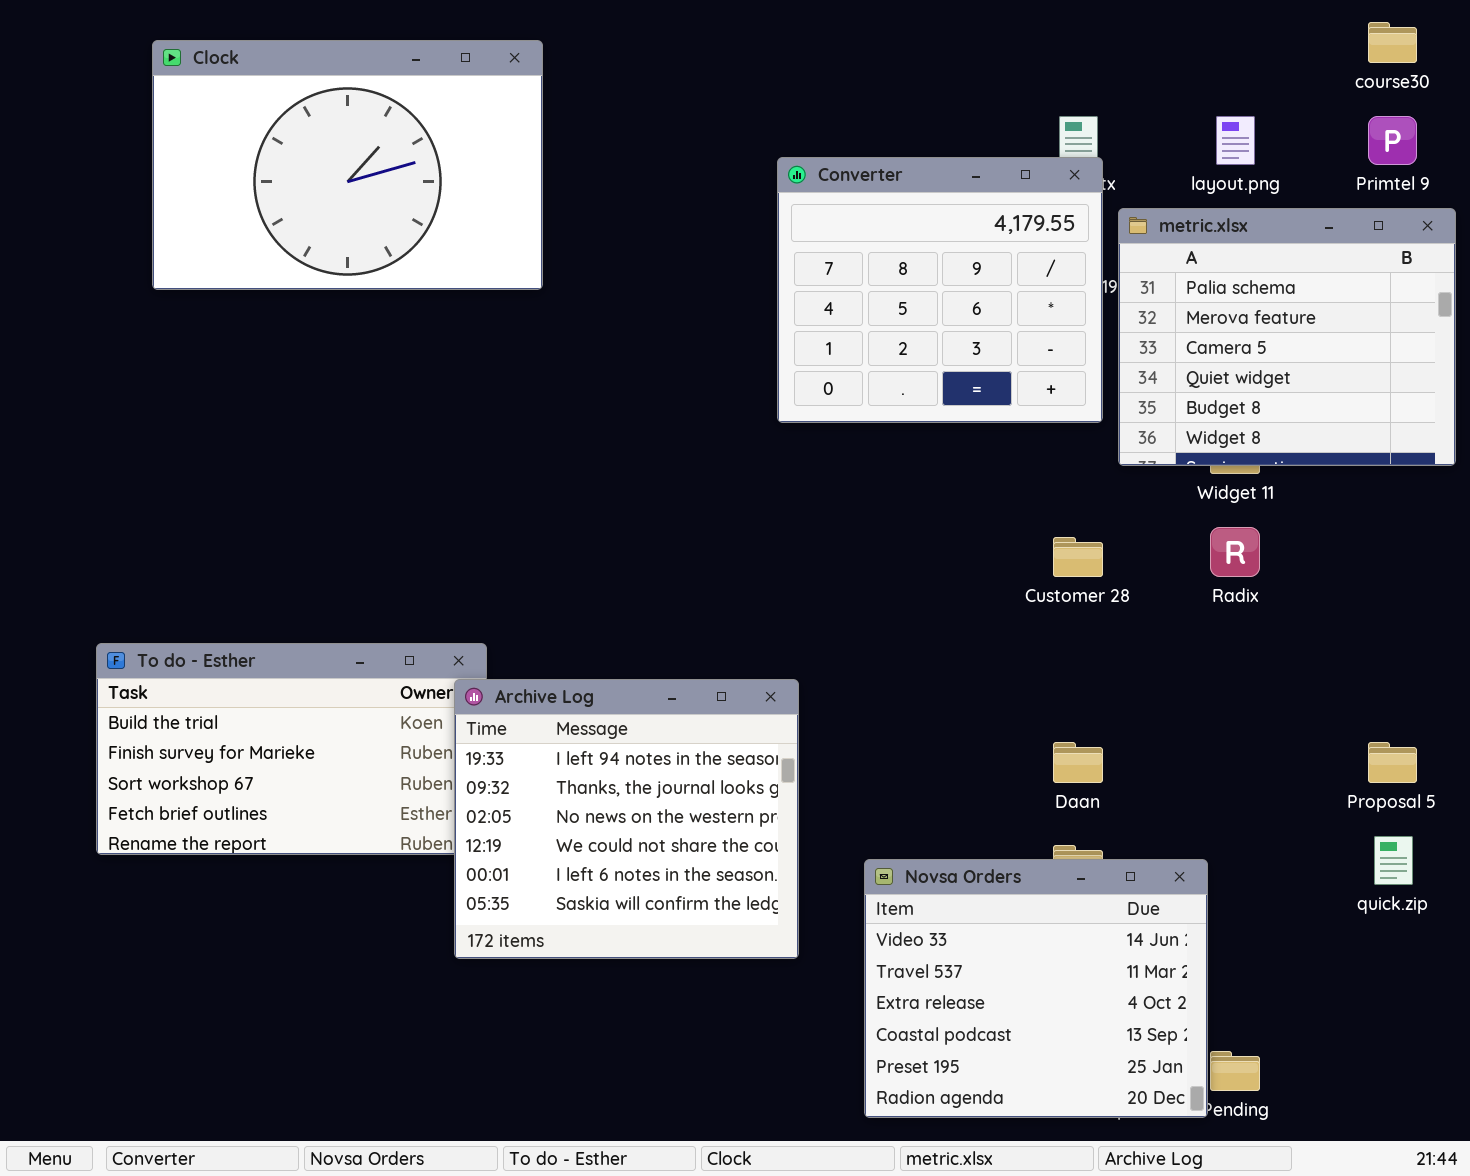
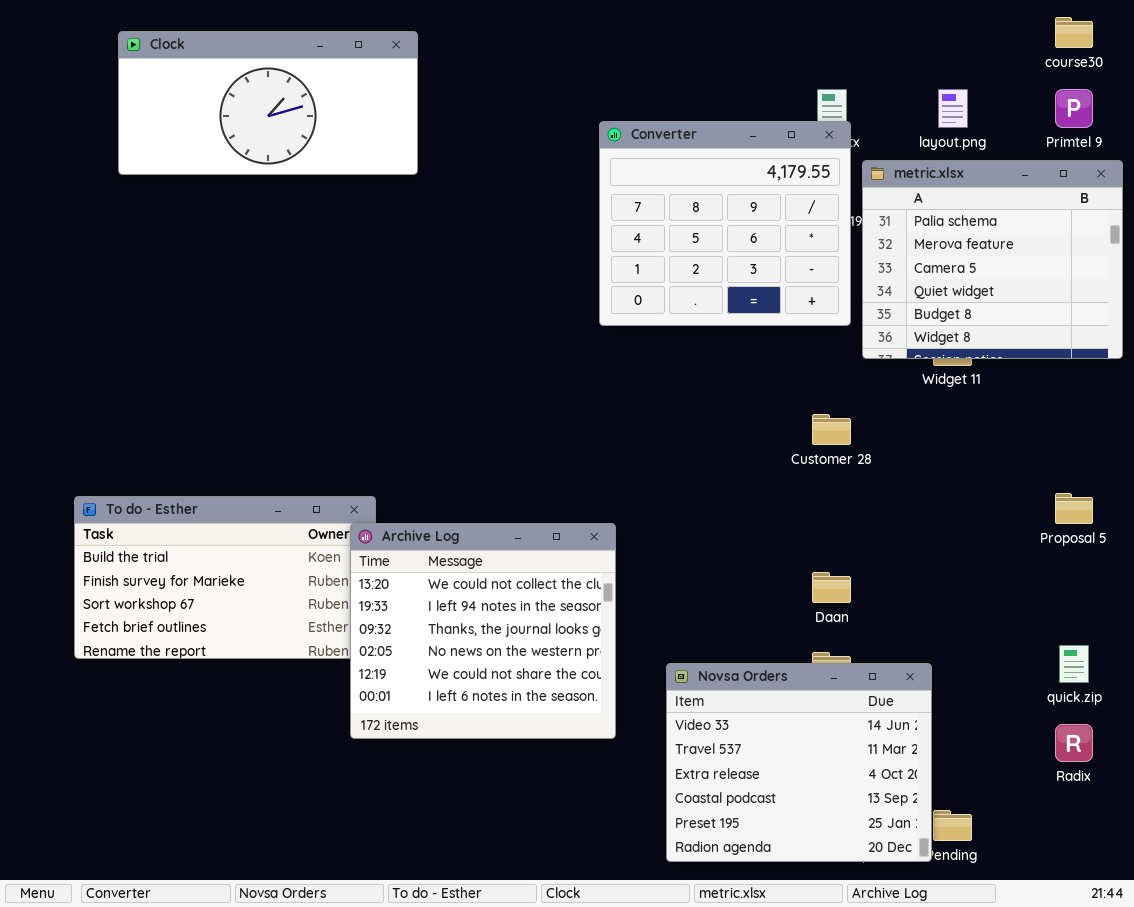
Clock: [152,40,543,290] -> [118,31,418,175], resized
Radix: [1210,527,1260,577] -> [1055,724,1093,762], moved
Archive Log: [454,679,799,959] -> [350,523,616,739], scrolled up 1 row
Proposal 5: [1368,742,1417,783] -> [1055,493,1093,524], moved

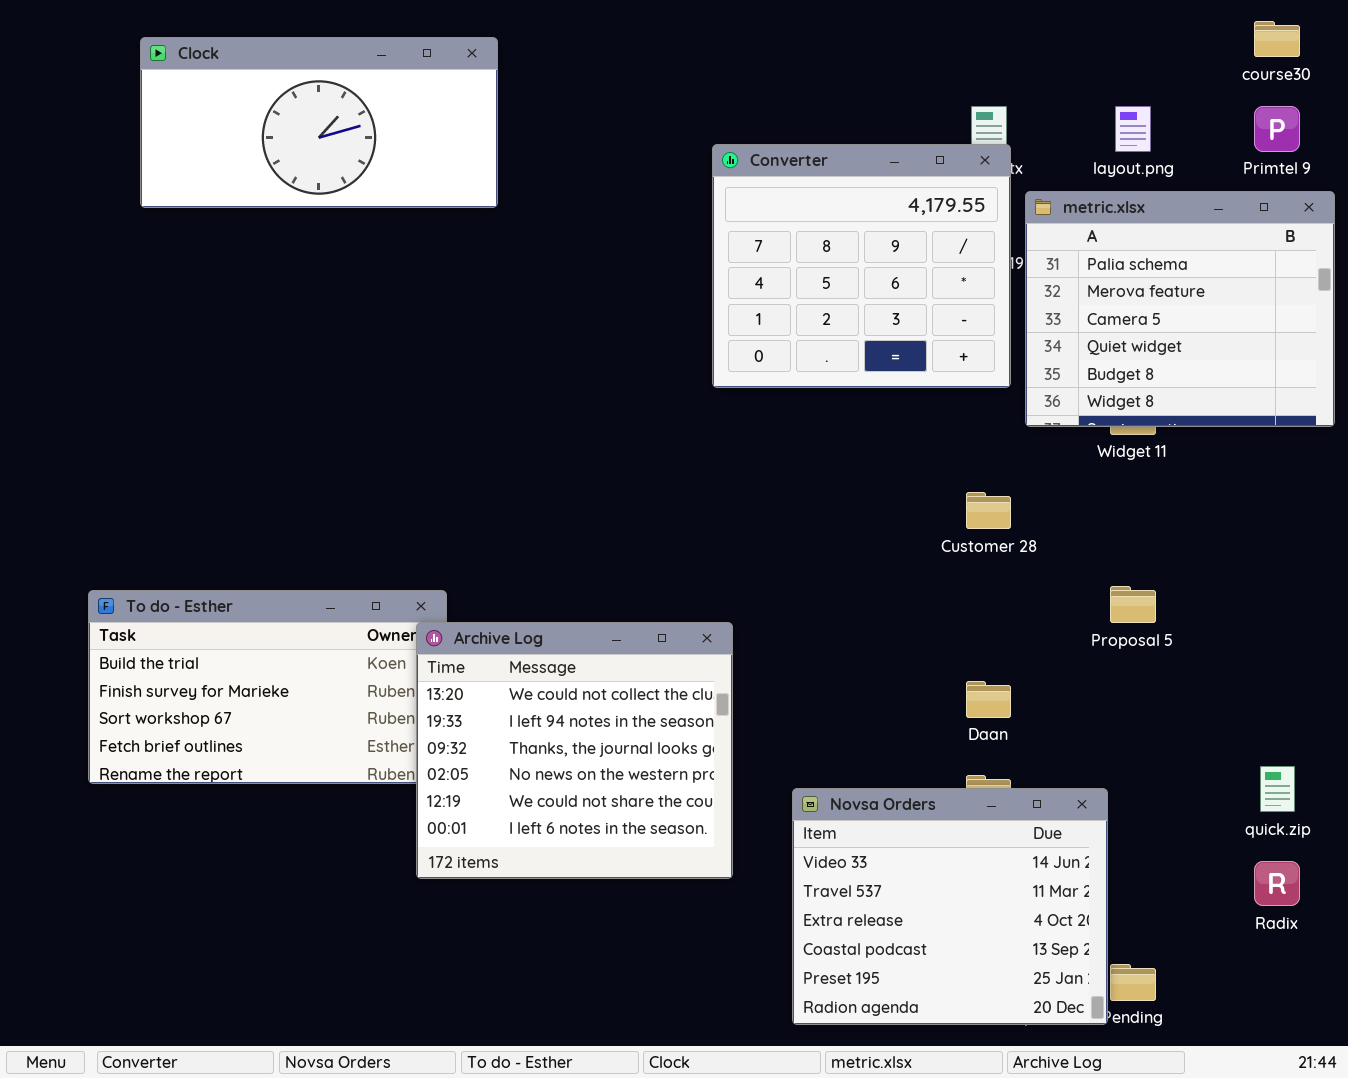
Proposal 5: [1055,493,1093,524] -> [1110,586,1156,623], moved

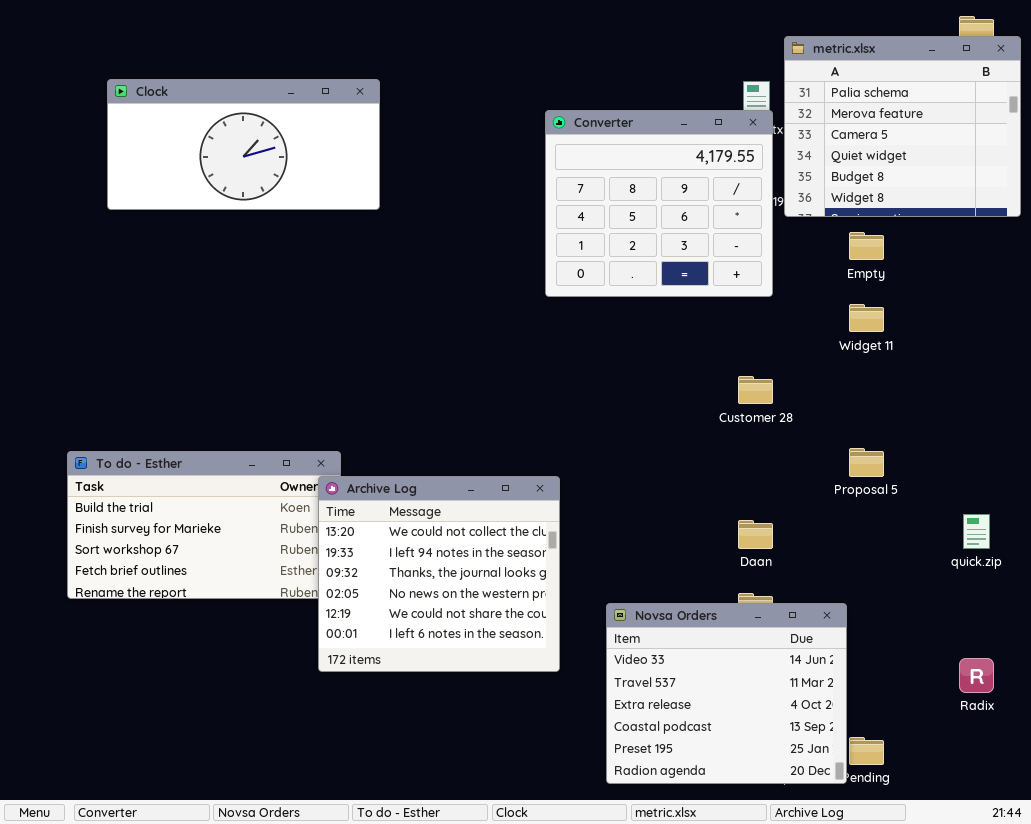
Clock: [140,37,498,208] -> [107,79,380,210], moved
metric.xlsx: [1025,191,1335,427] -> [784,36,1021,217], moved
quick.zip: [1260,766,1295,812] -> [963,514,990,549], moved

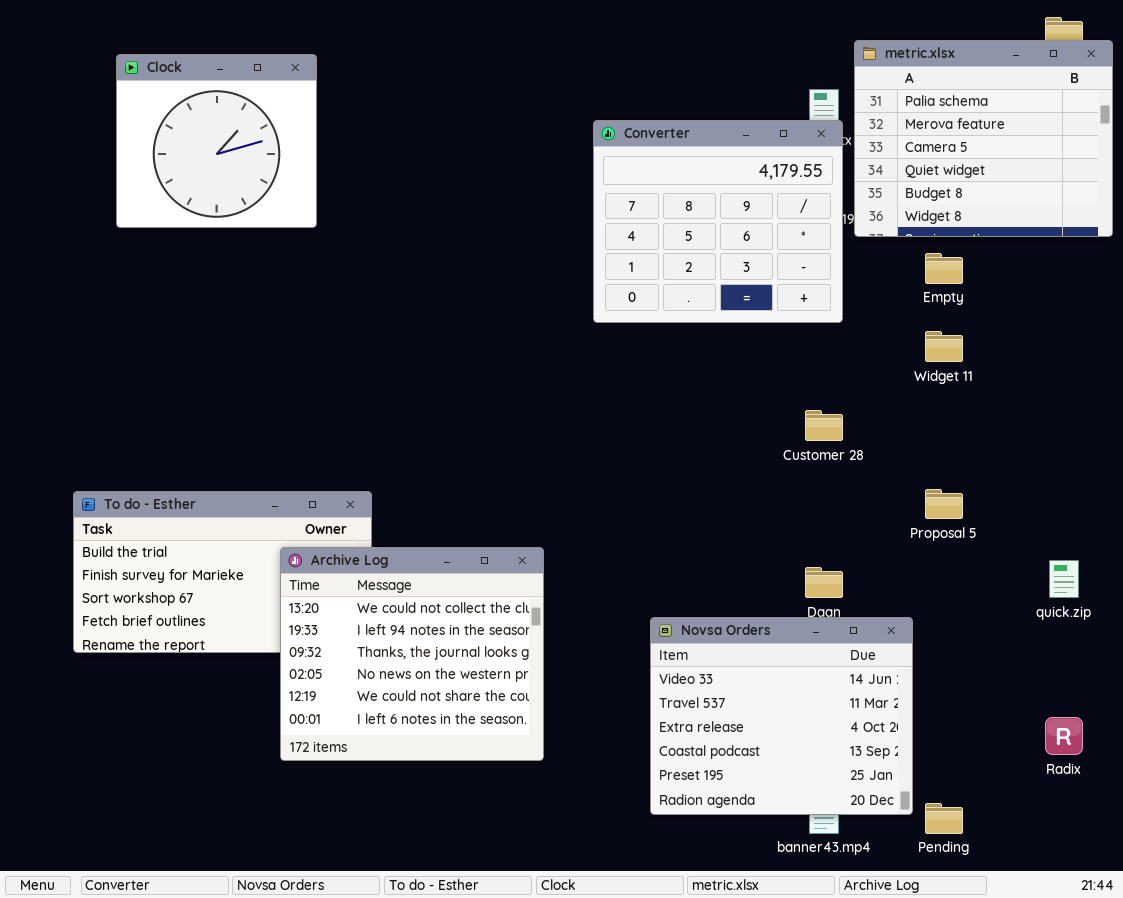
Clock: [107,79,380,210] -> [116,54,317,228], resized
Archive Log: [318,476,560,672] -> [280,547,544,761], moved
Novsa Orders: [606,603,847,784] -> [650,617,913,815], moved

